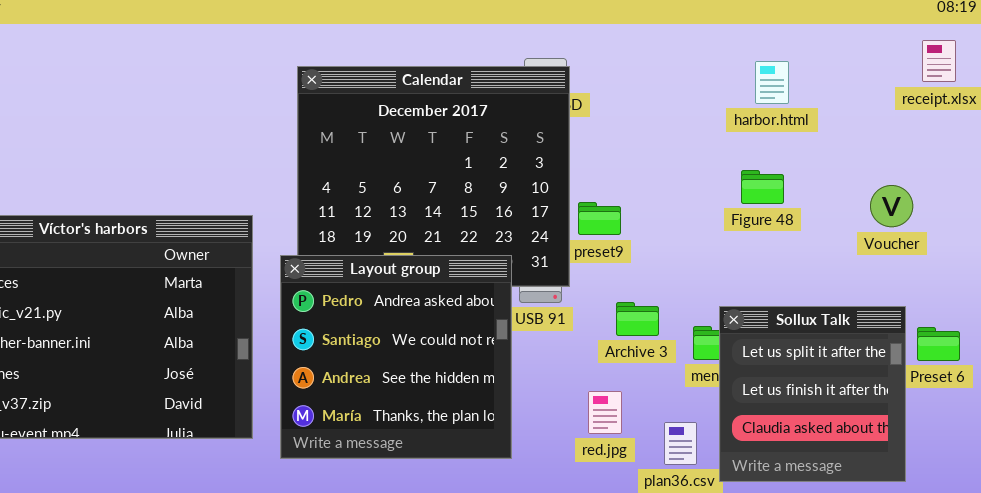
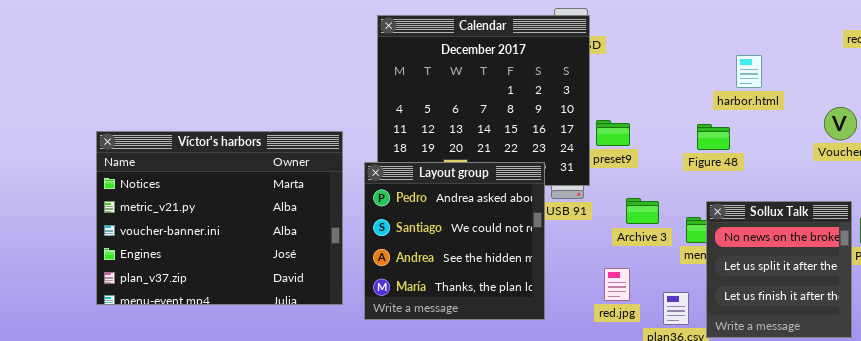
harbor.html: [755,61,789,104] -> [736,55,762,88], moved
Figure 48: [741,170,784,204] -> [697,124,730,150], moved
Sollux Talk: [719,306,906,482] -> [706,201,852,338], scrolled up 1 row

